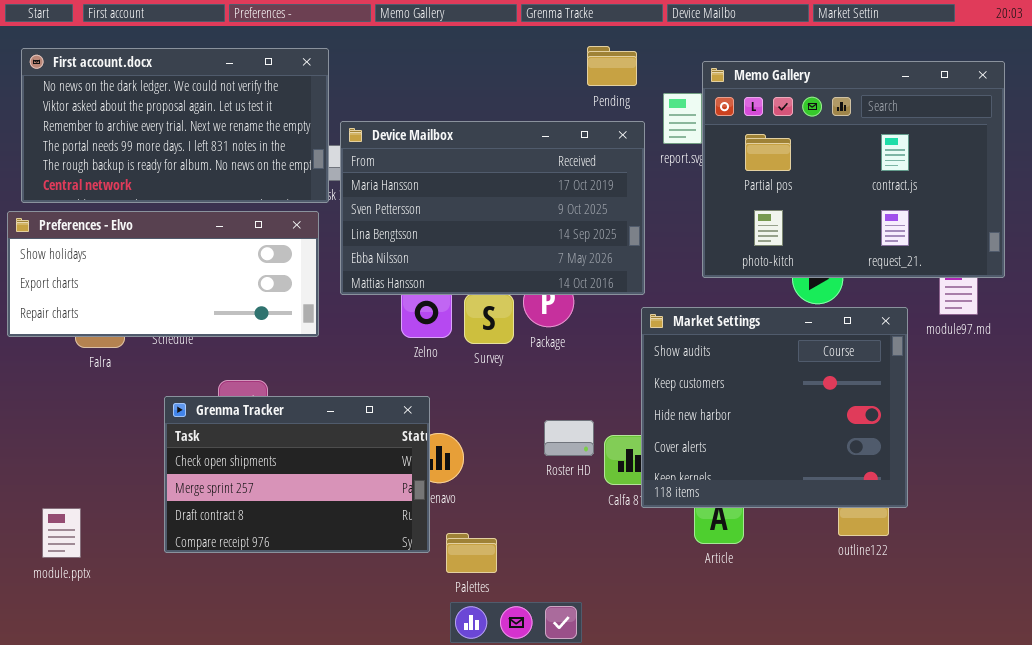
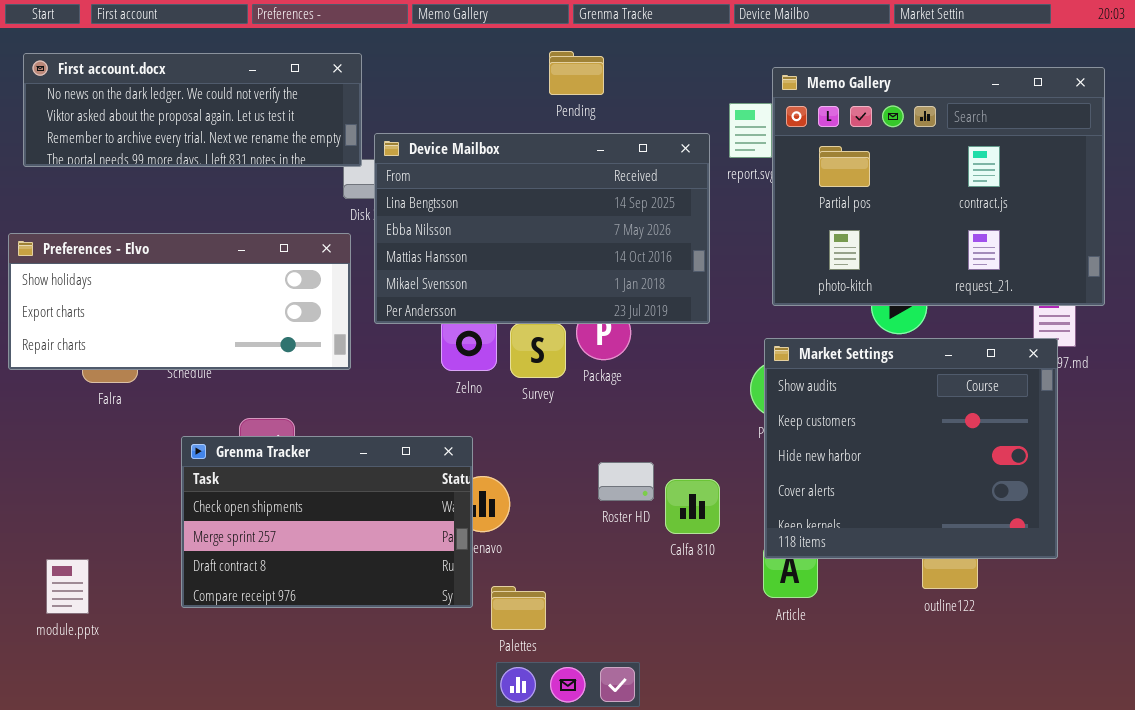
Pending: [587,46,637,86] -> [549,51,604,95], moved
First account.docx: [21,48,329,203] -> [23,53,362,167], resized
Device Mailbox: [340,121,645,295] -> [374,133,710,324], scrolled down 2 rows
Market Settings: [641,307,908,508] -> [764,338,1058,559], moved

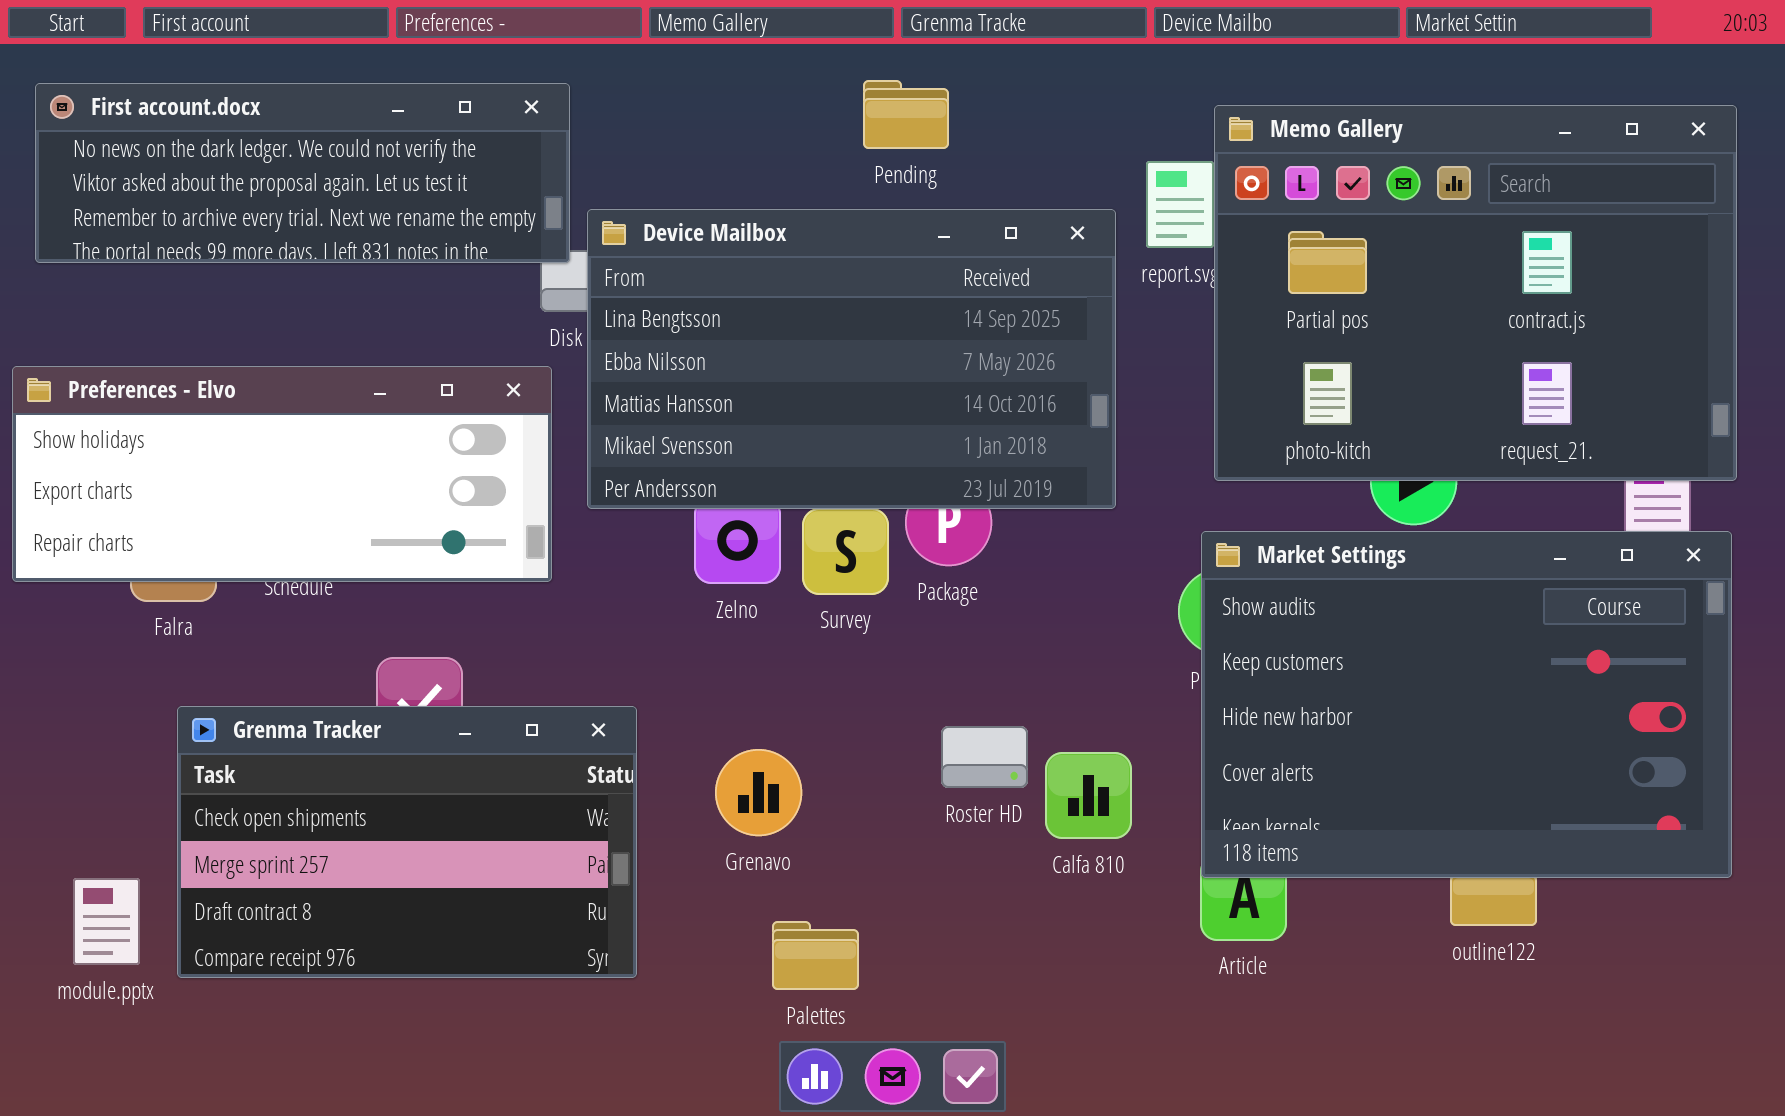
Market Settings: [764,338,1058,559] -> [1201,531,1732,878], resized
Grenma Tracker: [181,436,473,608] -> [177,706,637,978], moved

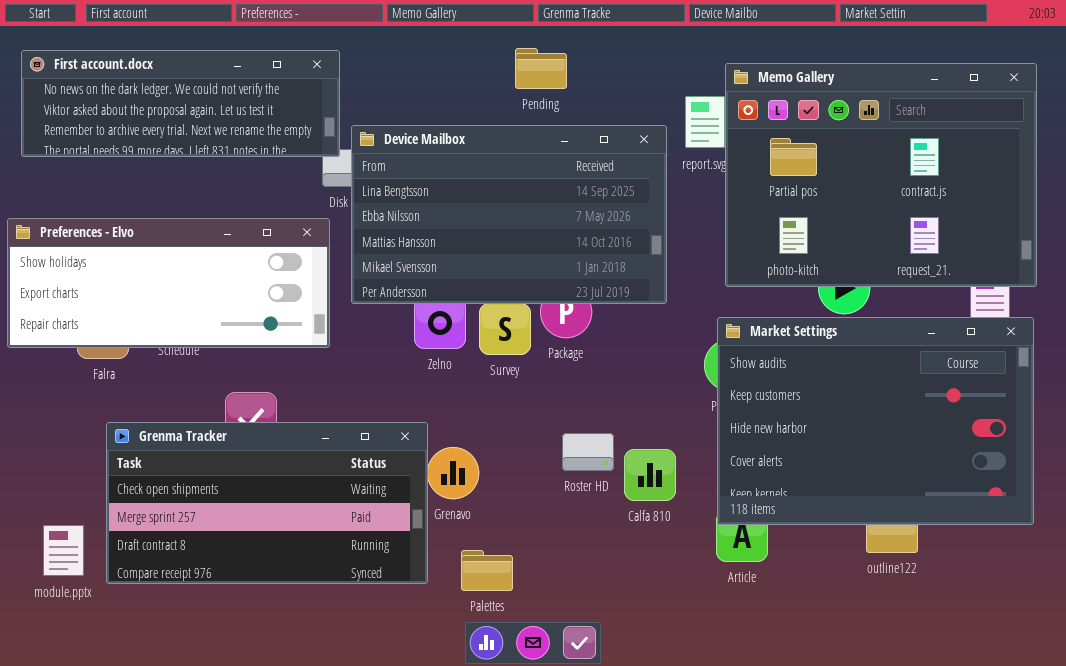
Grenma Tracker: [177,706,637,978] -> [106,422,428,584], resized

